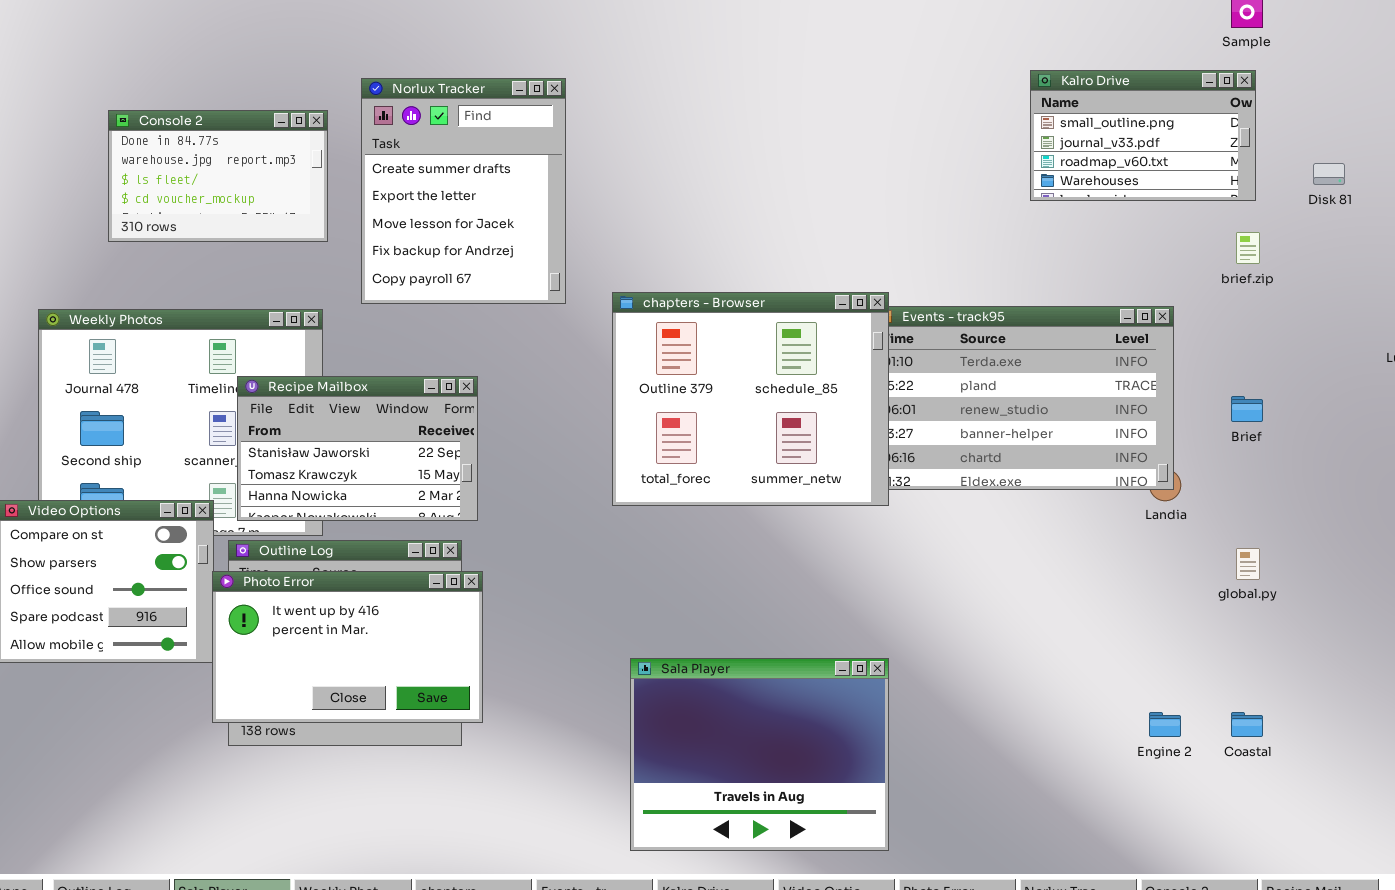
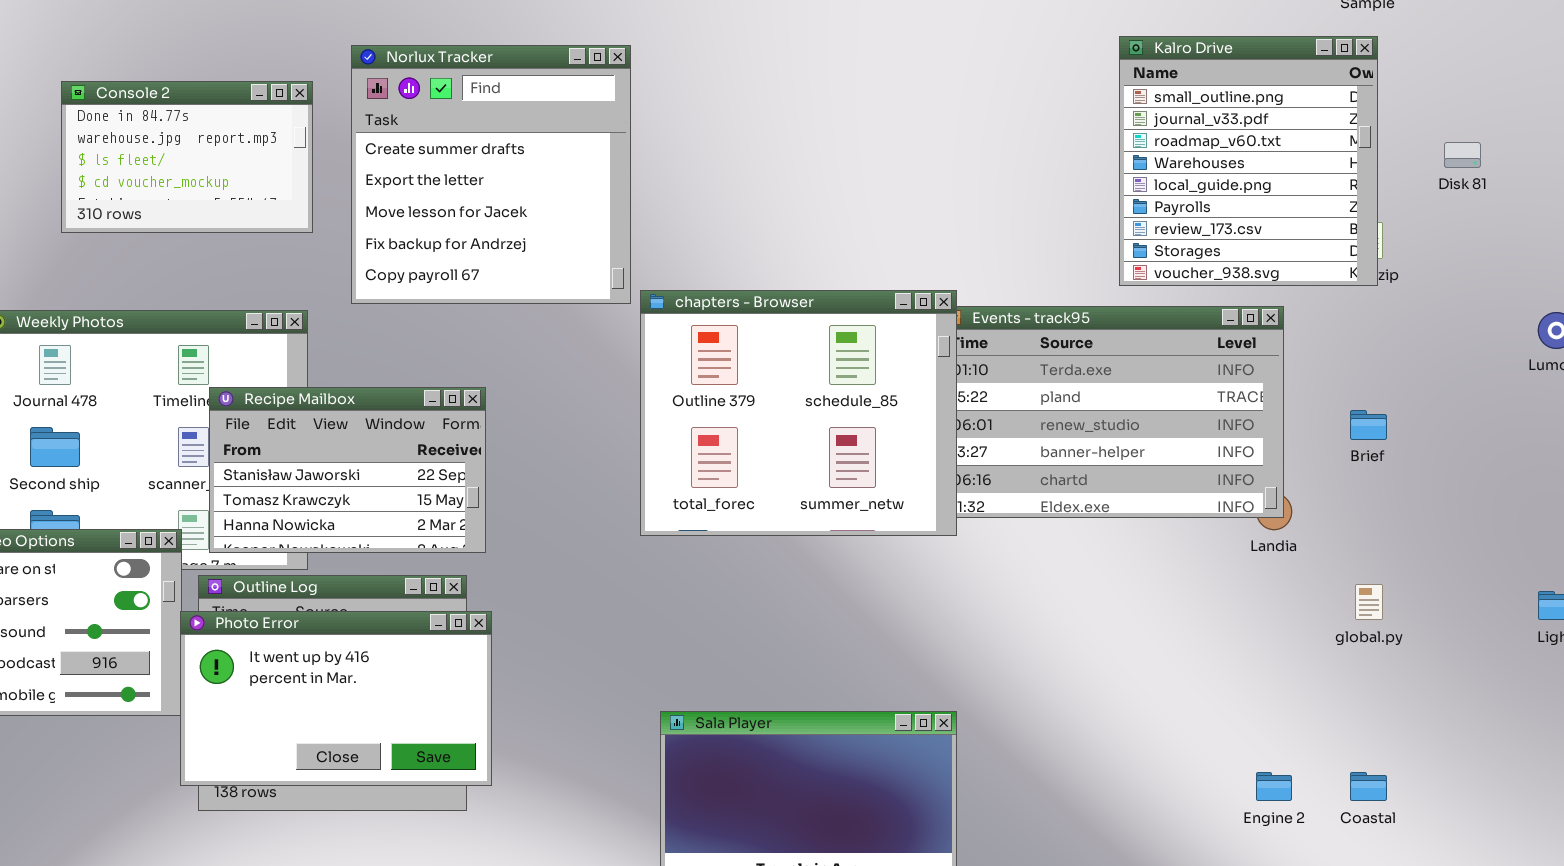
Kalro Drive: [1030,70,1256,201] -> [1119,36,1378,286], resized
Norlux Tracker: [361,78,566,304] -> [351,45,631,304], resized

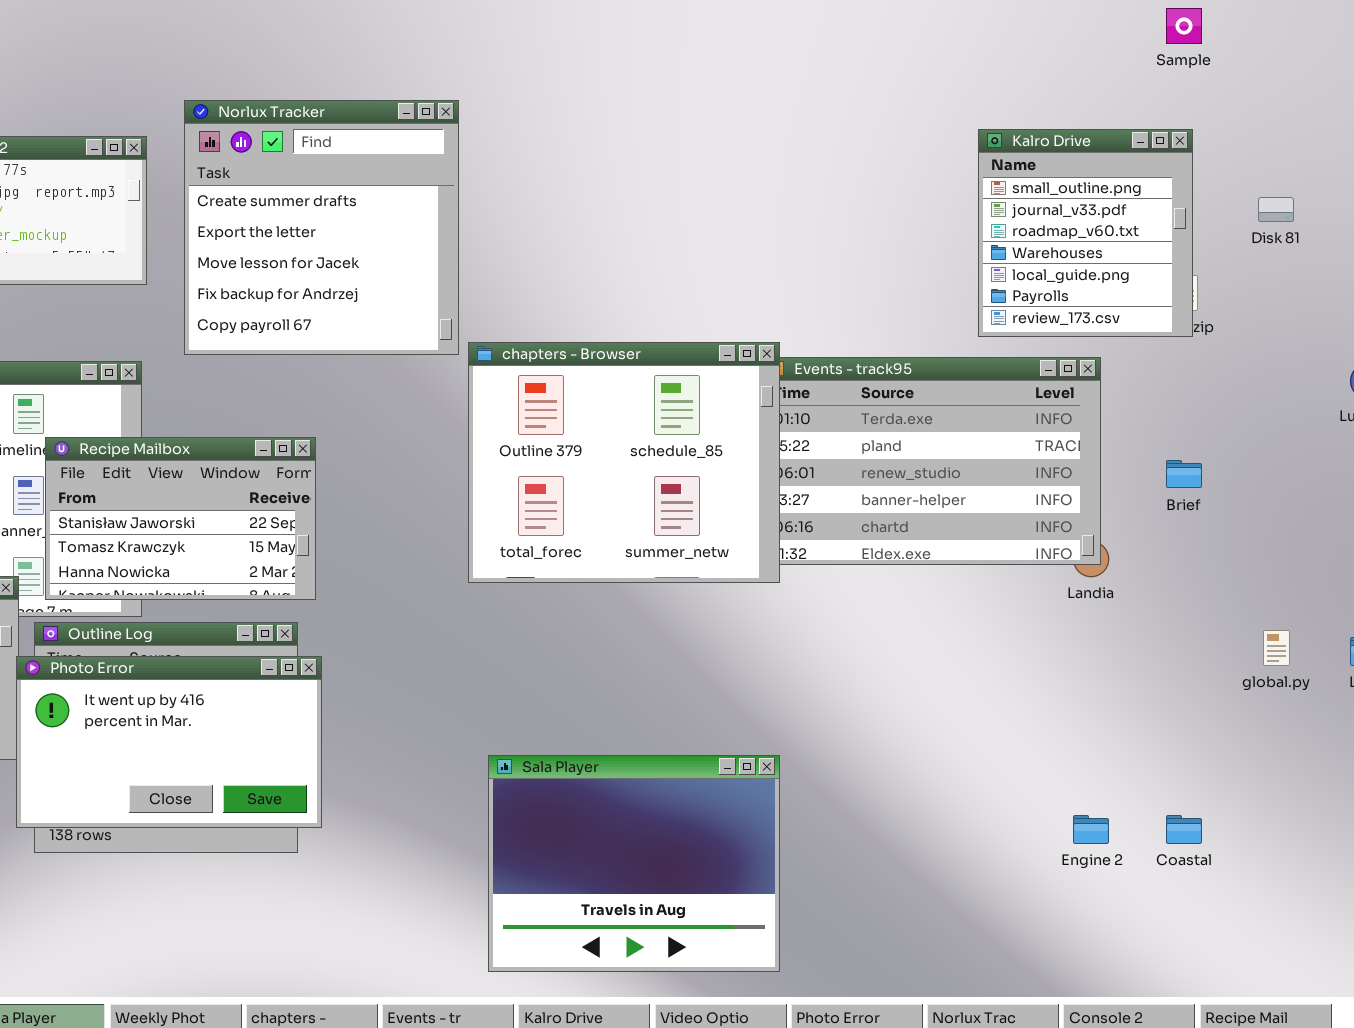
Kalro Drive: [1119,36,1378,286] -> [978,129,1193,337], resized
global.py: [1355,584,1383,620] -> [1263,630,1290,666], moved

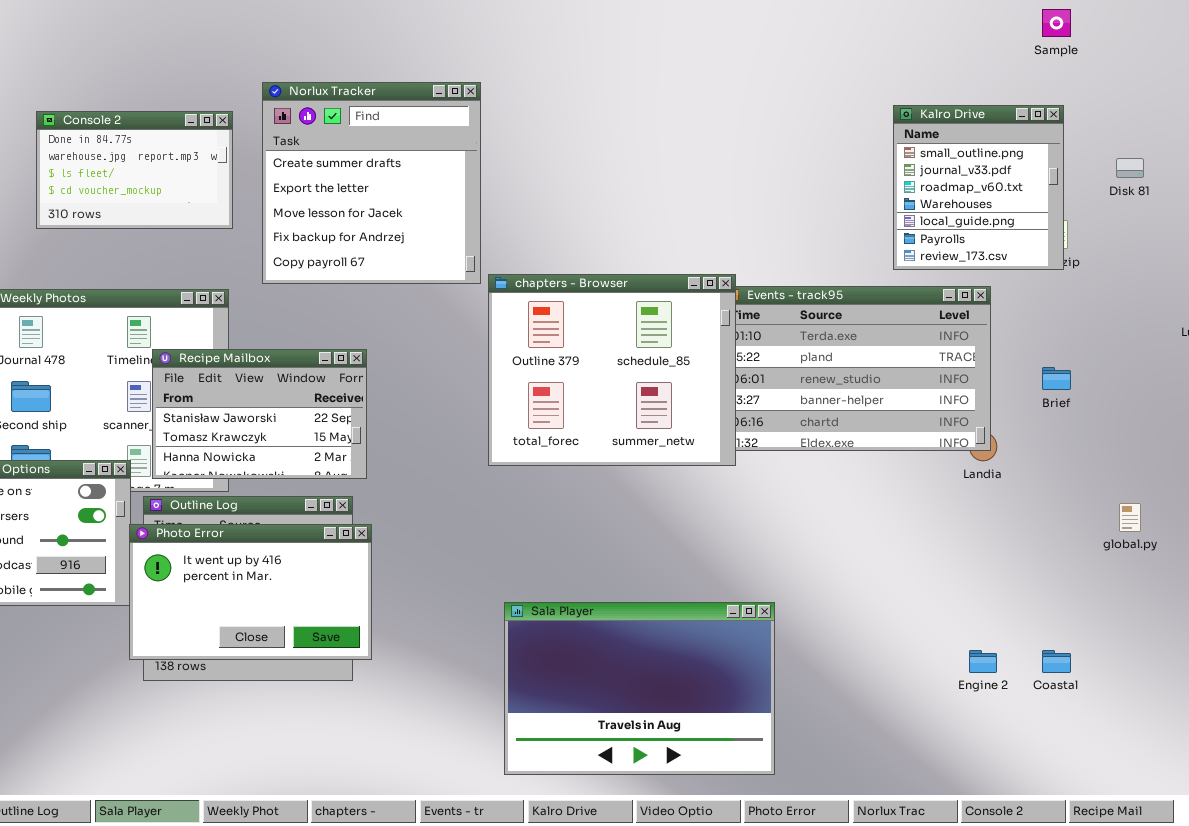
Sala Player: [488,755,780,972] -> [504,602,775,775], resized

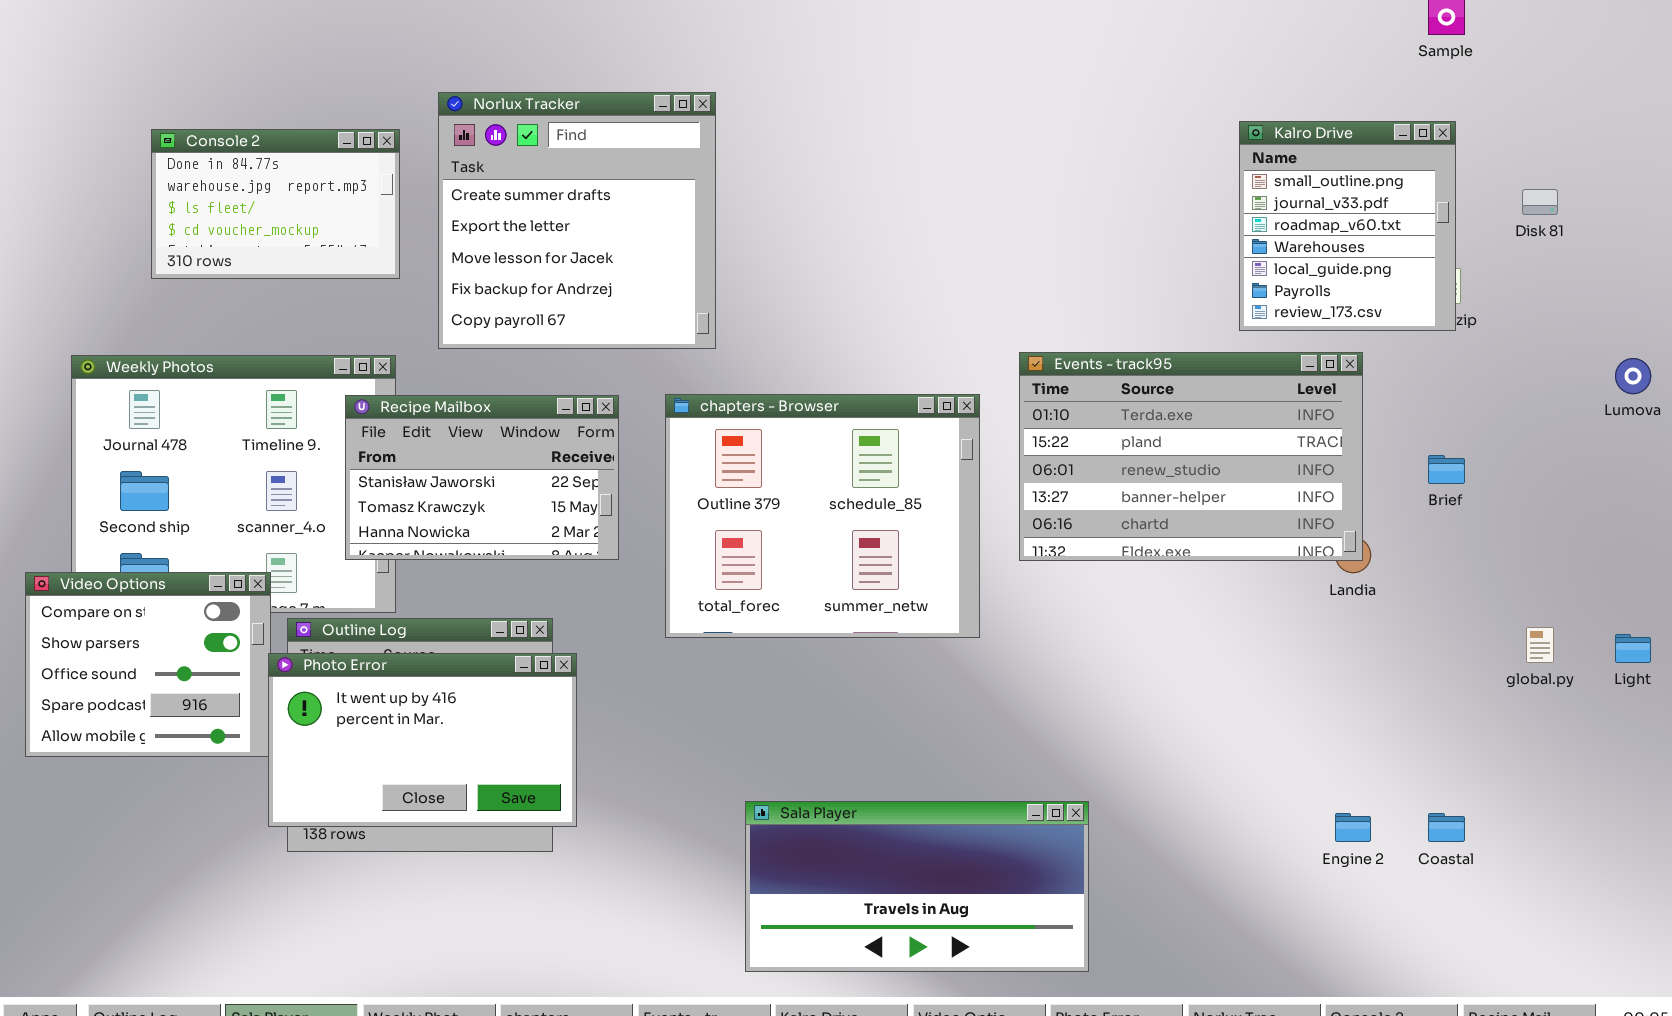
chapters - Browser: [488,274,736,466] -> [665,394,980,638], moved
Recipe Mailbox: [152,349,367,479] -> [345,395,619,560], moved
Sala Player: [504,602,775,775] -> [745,801,1089,972], resized

